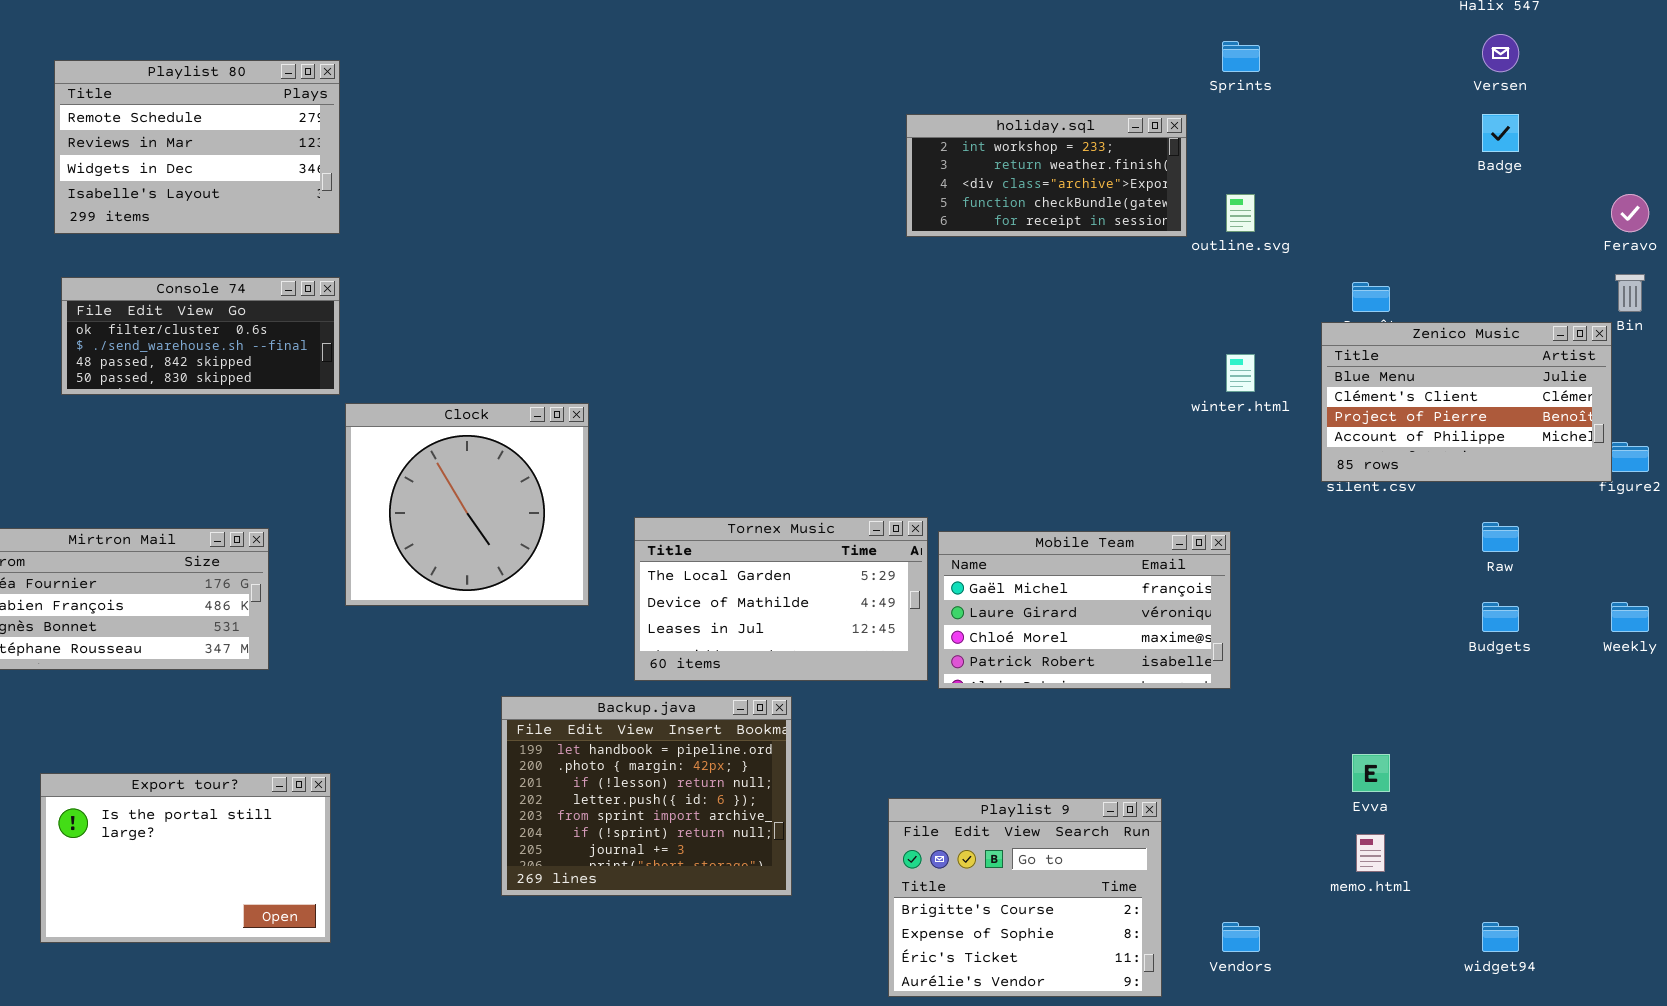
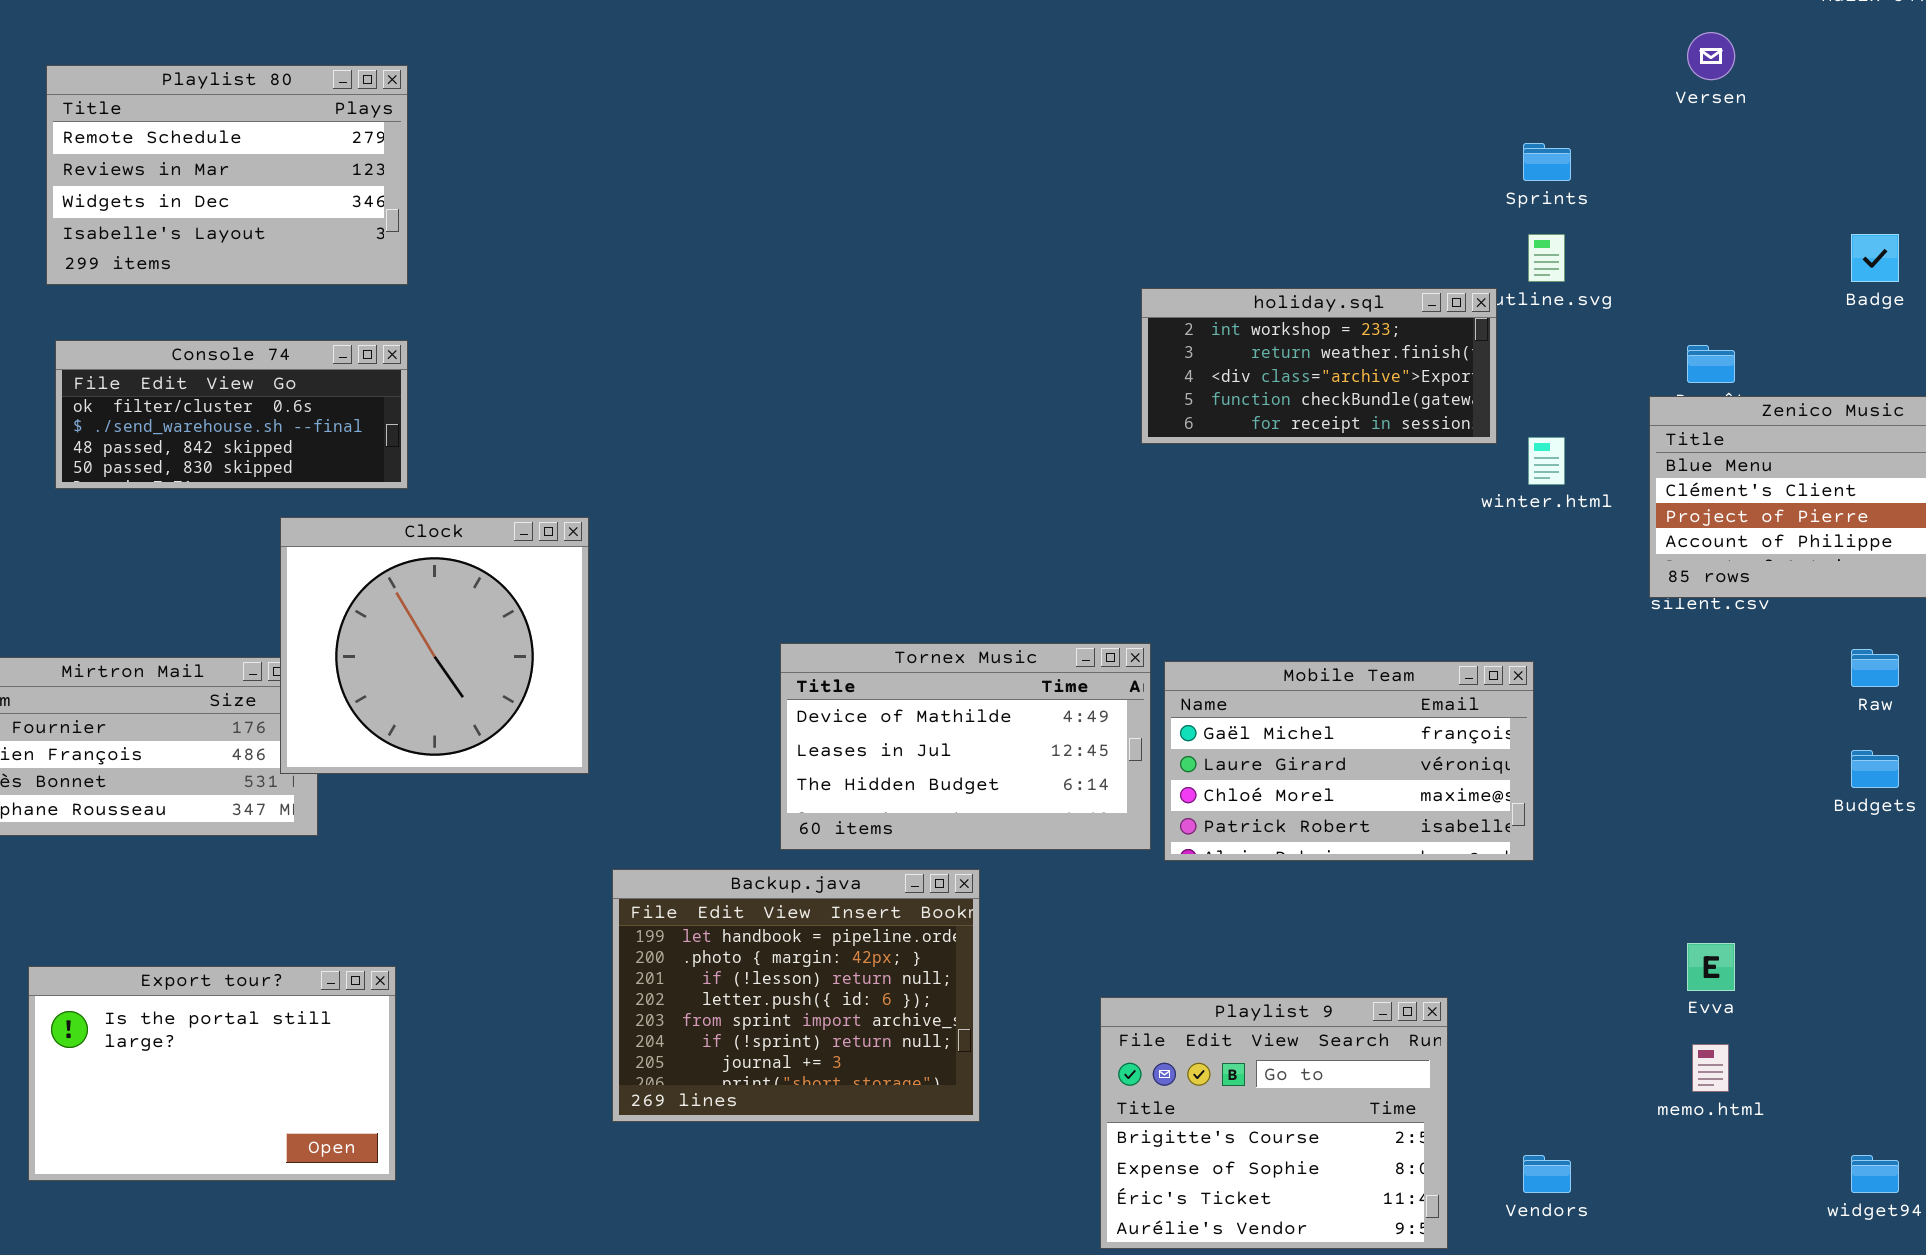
Versen: [1482,34,1519,72] -> [1687,32,1735,80], moved
Sprints: [1222,41,1260,72] -> [1523,143,1571,181], moved
holiday.sql: [906,114,1187,237] -> [1141,288,1497,444], moved
Badge: [1482,114,1519,152] -> [1851,234,1899,282], moved
Clock: [345,403,589,606] -> [280,517,589,774], moved
Tornex Music: [634,517,928,681] -> [780,643,1151,850], scrolled down 1 row

